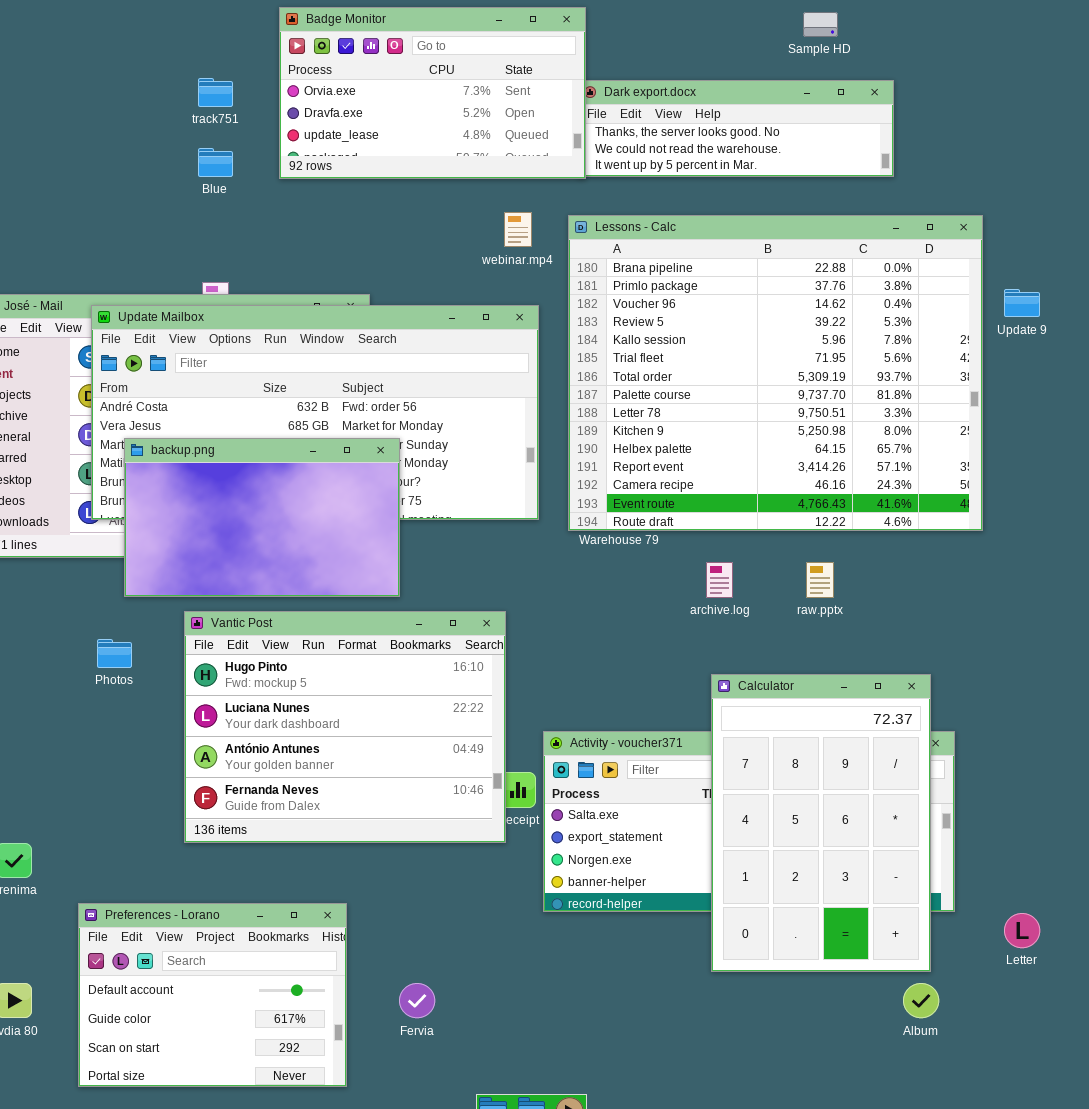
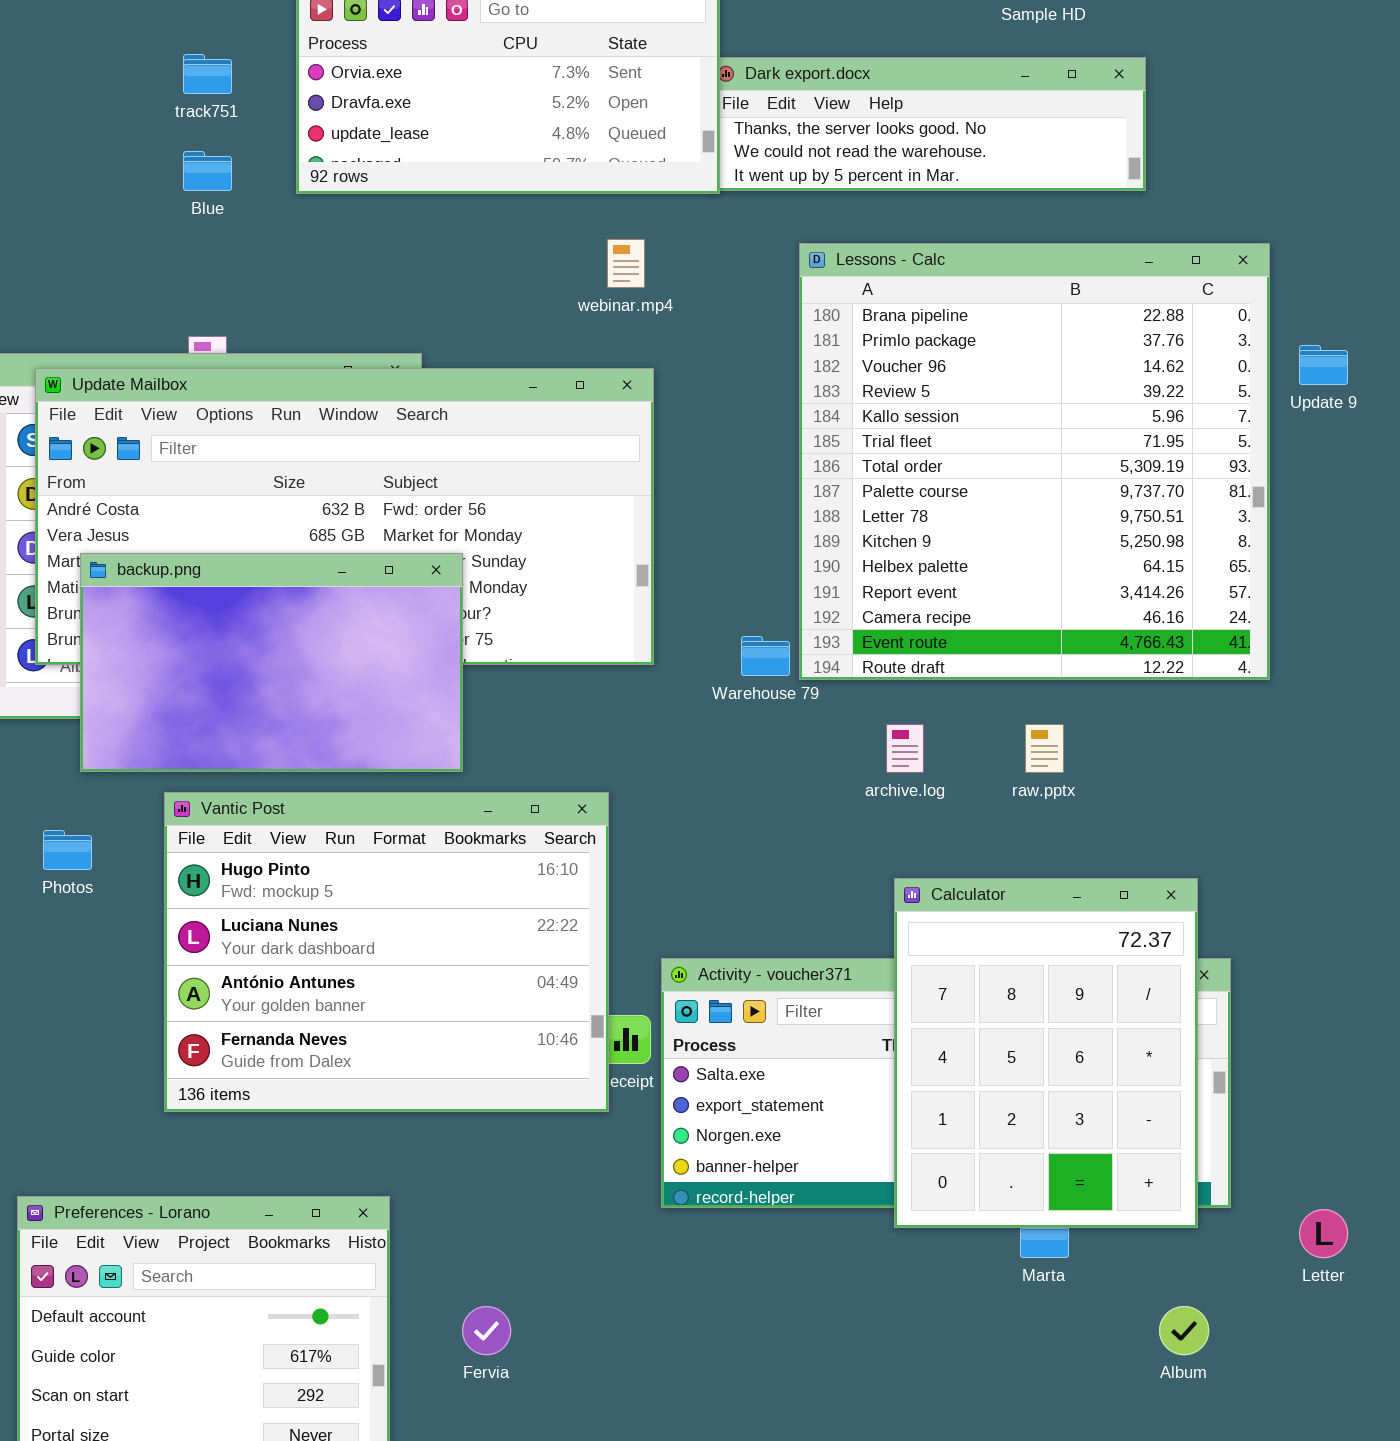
Lessons - Calc: [568,215,983,531] -> [799,243,1270,680], resized
Calculator: [711,674,931,972] -> [894,878,1198,1228], resized

